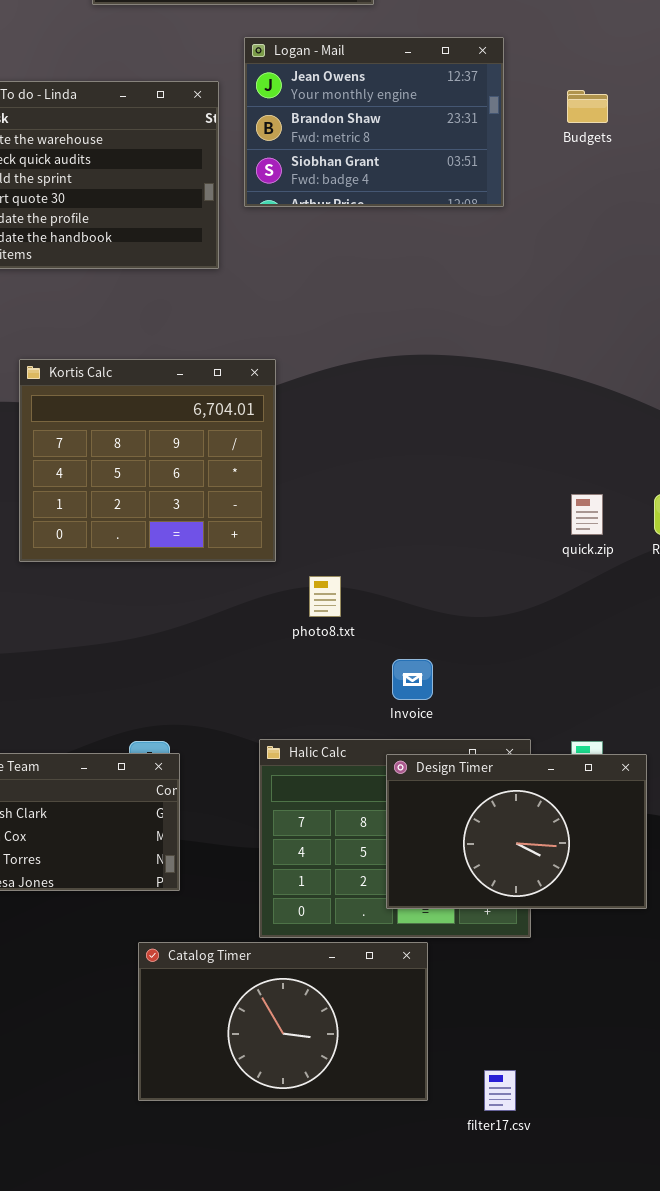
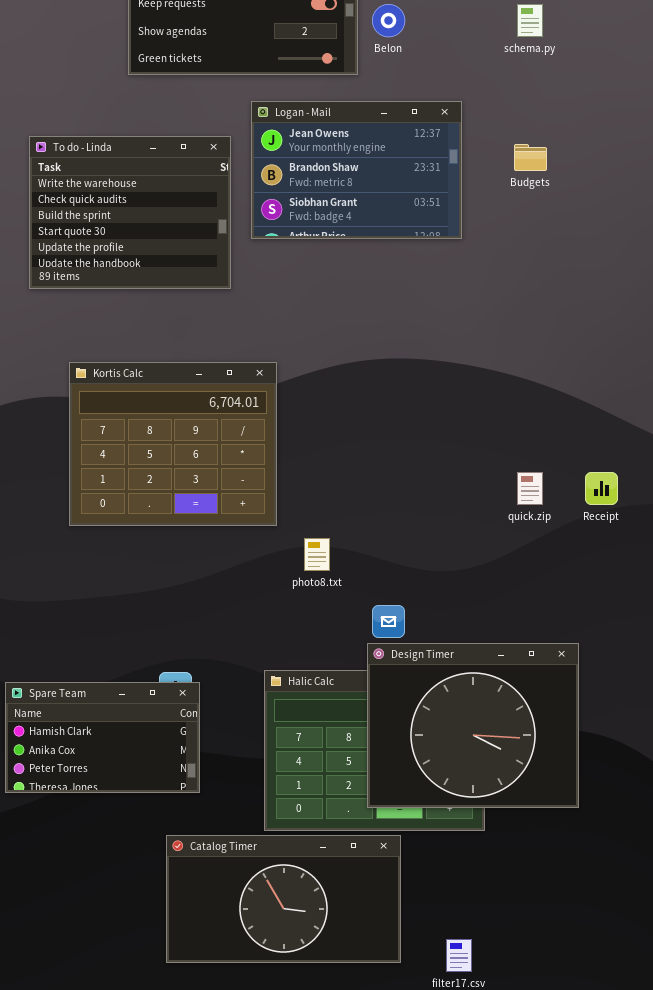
Design Timer: [386,754,647,909] -> [367,643,579,808], resized

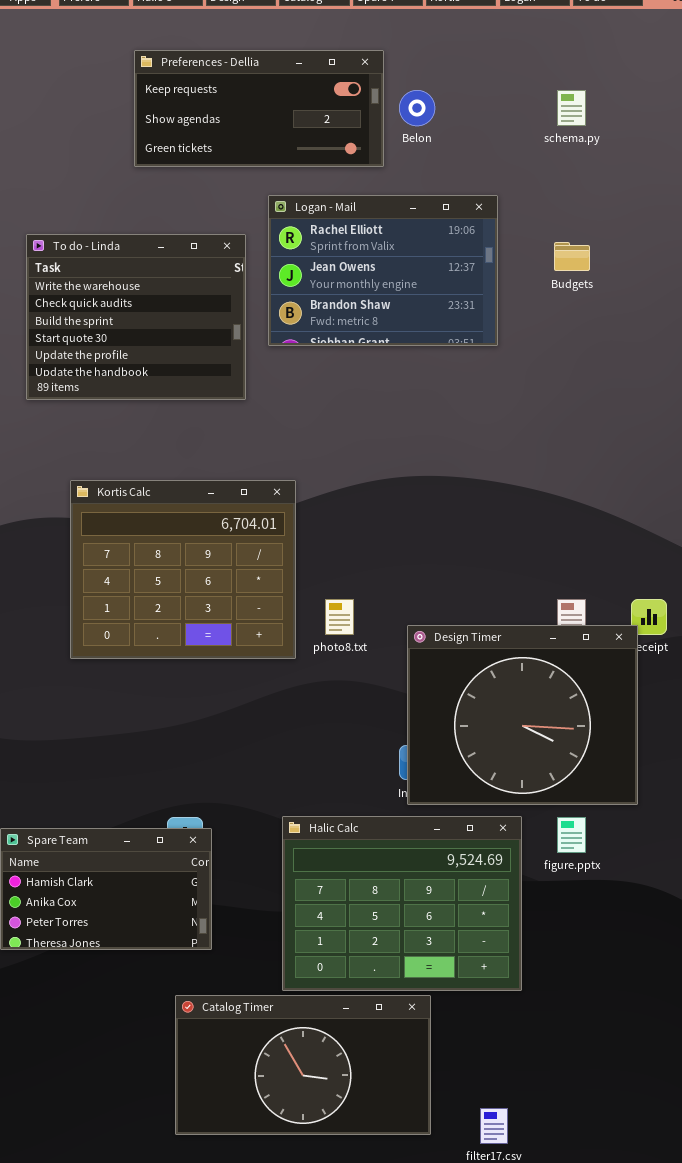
Logan - Mail: [251,101,462,239] -> [268,195,498,346], scrolled up 1 row
photo8.txt: [304,538,330,571] -> [325,599,354,635], moved
Design Timer: [367,643,579,808] -> [407,625,638,805], moved

